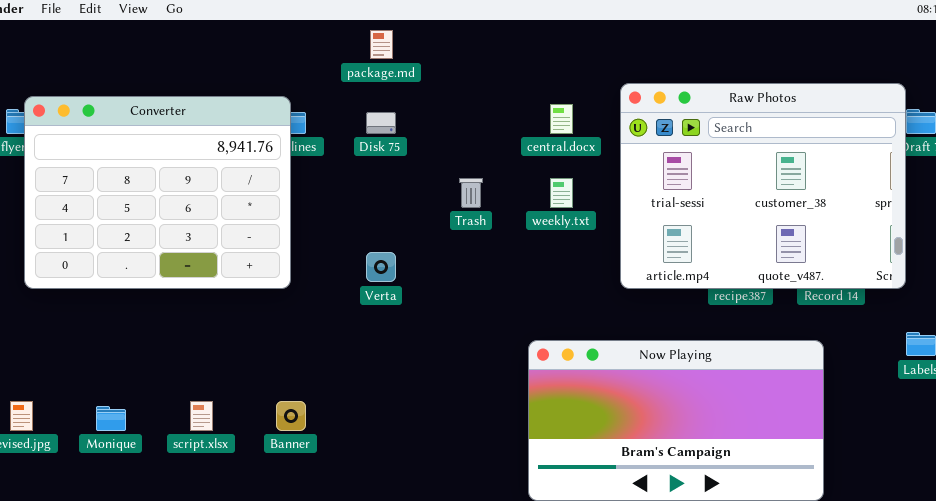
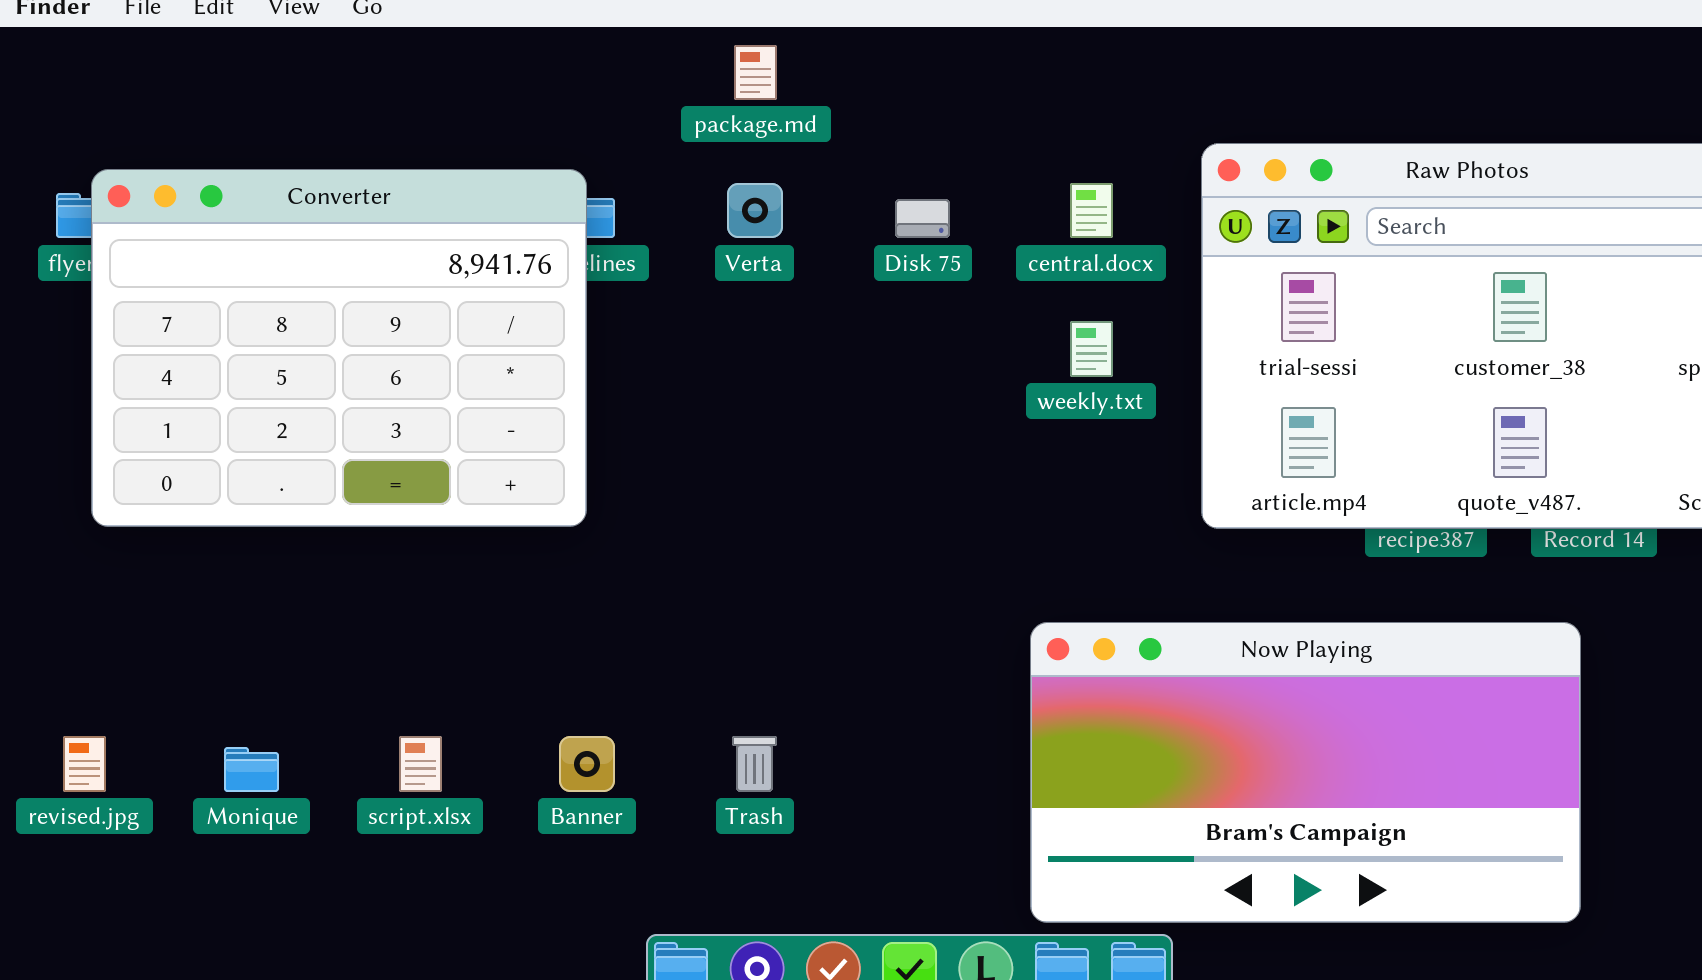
Disk 75: [366,112,396,134] -> [895,199,950,238], moved
Trash: [459,178,483,208] -> [732,736,777,792], moved
Verta: [366,252,396,282] -> [727,183,783,238], moved

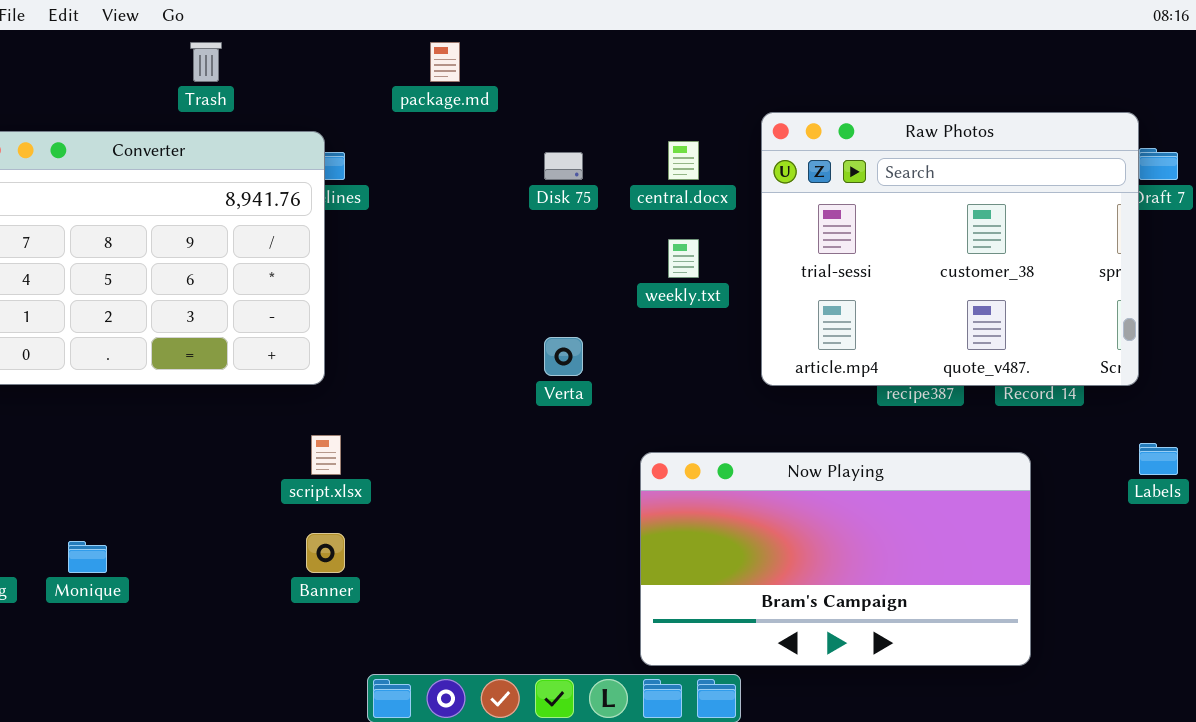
Verta: [727,183,783,238] -> [544,337,583,376], moved
script.xlsx: [399,736,442,792] -> [311,435,341,475], moved
Trash: [732,736,777,792] -> [190,42,222,82], moved

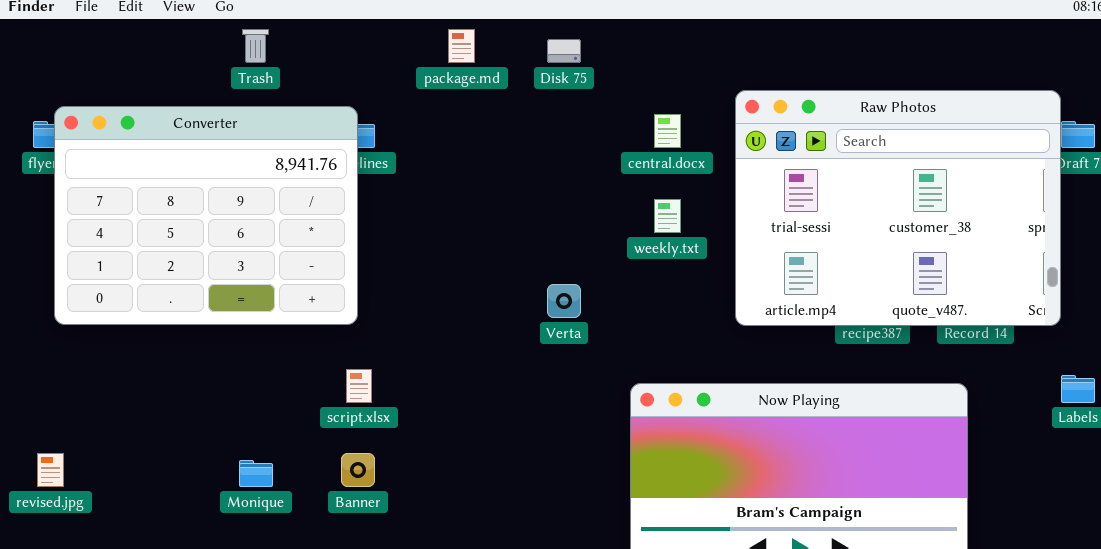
Disk 75: [544,152,583,180] -> [547,39,581,63], moved
Monique: [68,541,107,573] -> [239,460,273,487], moved

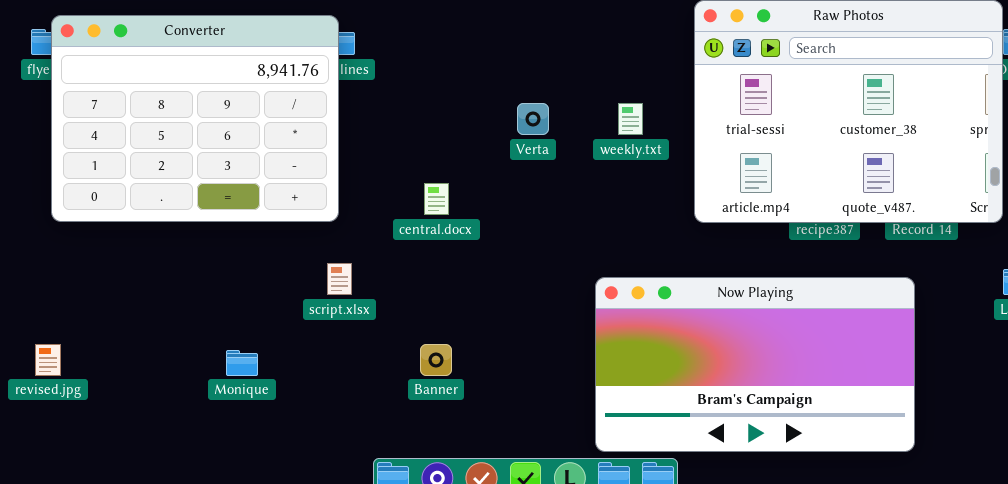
central.docx: [654,114,681,148] -> [424,183,449,215], moved
Verta: [547,284,581,318] -> [517,103,549,135], moved
Banner: [341,453,375,487] -> [420,344,452,376], moved

